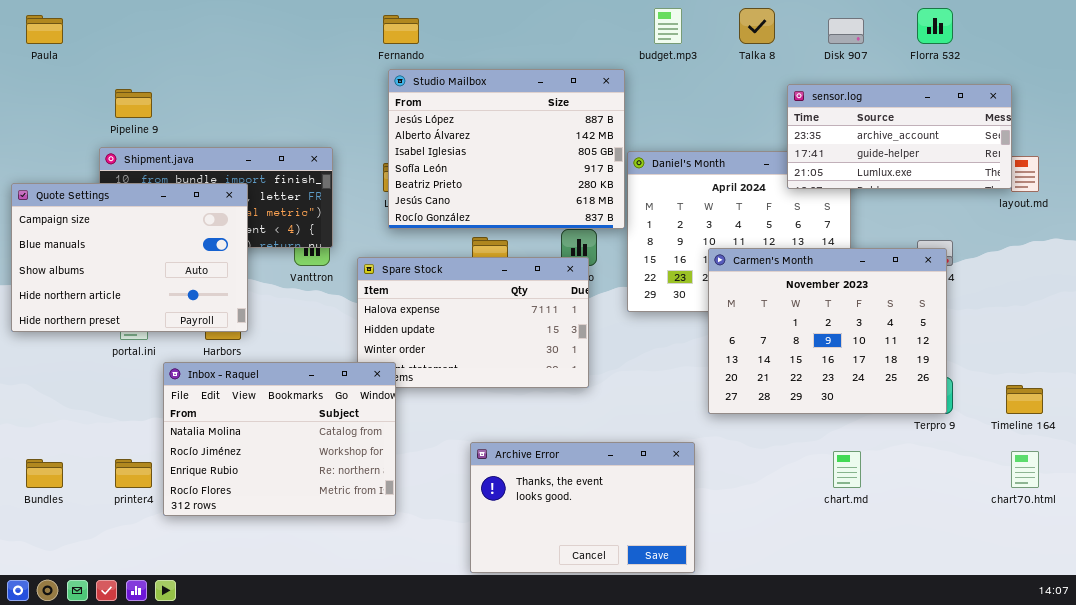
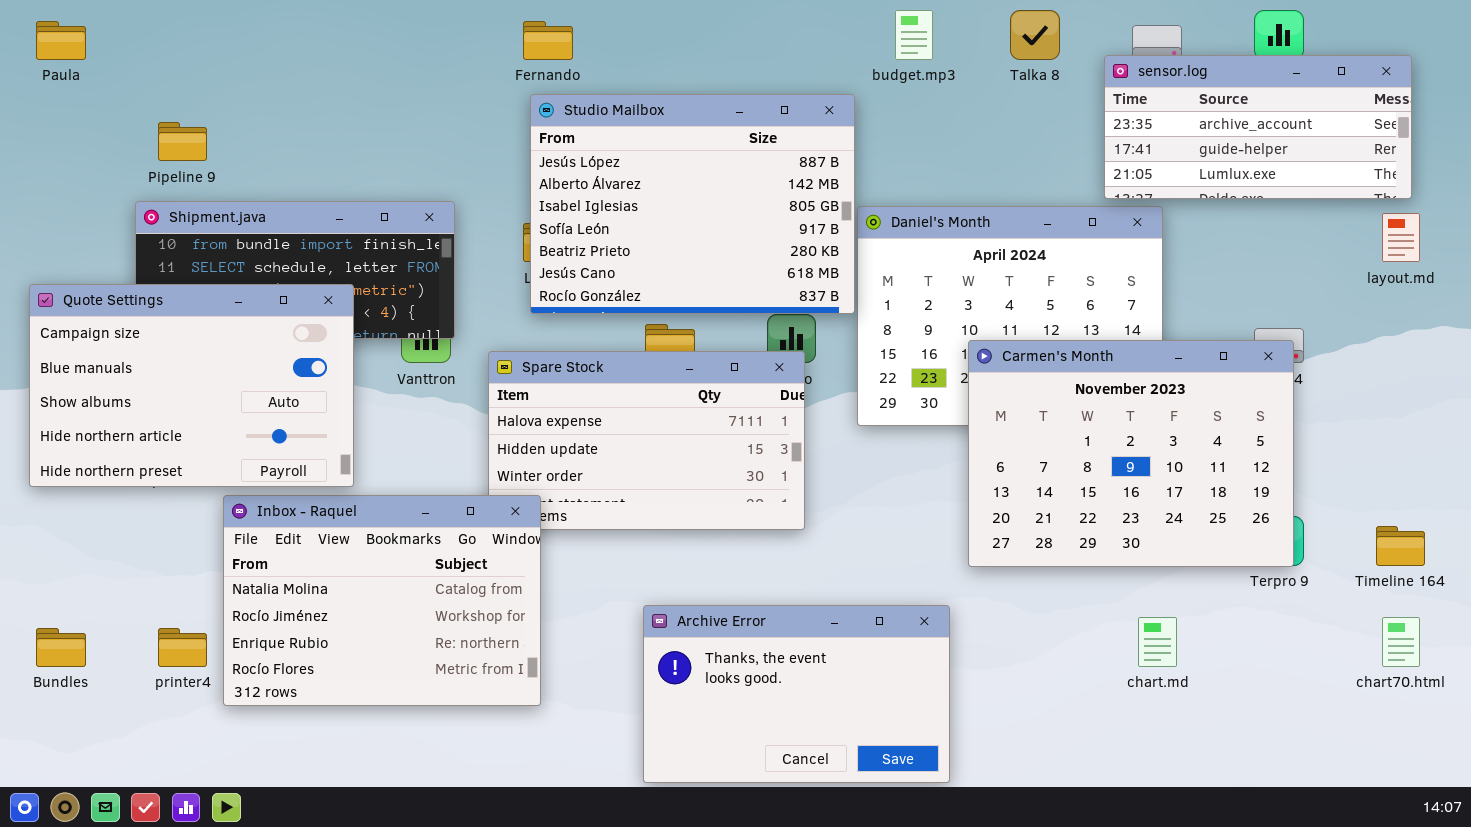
sensor.log: [787,84,1012,189] -> [1104,55,1412,199], moved
Quote Settings: [11,183,248,332] -> [29,284,354,487], moved

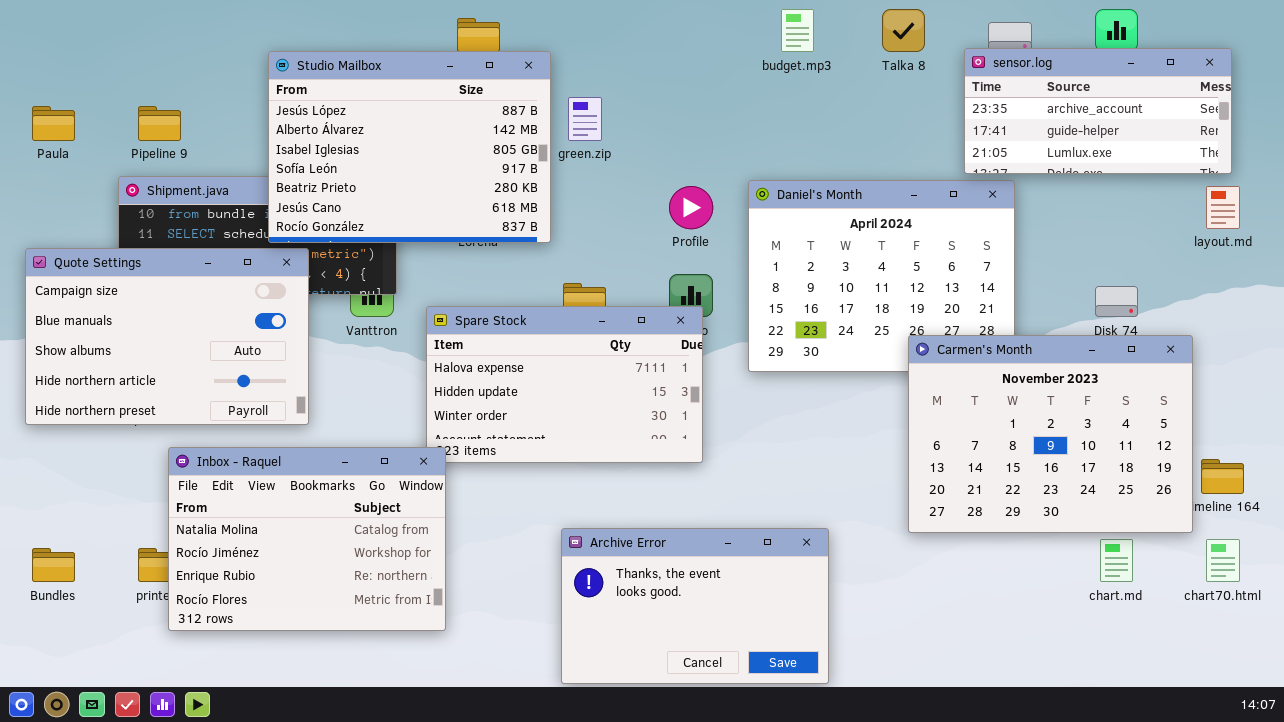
Paula: [36,21,86,60] -> [32,106,75,141], moved
Studio Mailbox: [530,94,855,314] -> [268,51,551,243], moved
Carmen's Month: [968,340,1294,567] -> [908,335,1193,533], moved
Inbox - Raquel: [223,495,541,706] -> [168,447,446,631], moved
chart.md: [1138,617,1177,667] -> [1100,539,1133,582], moved

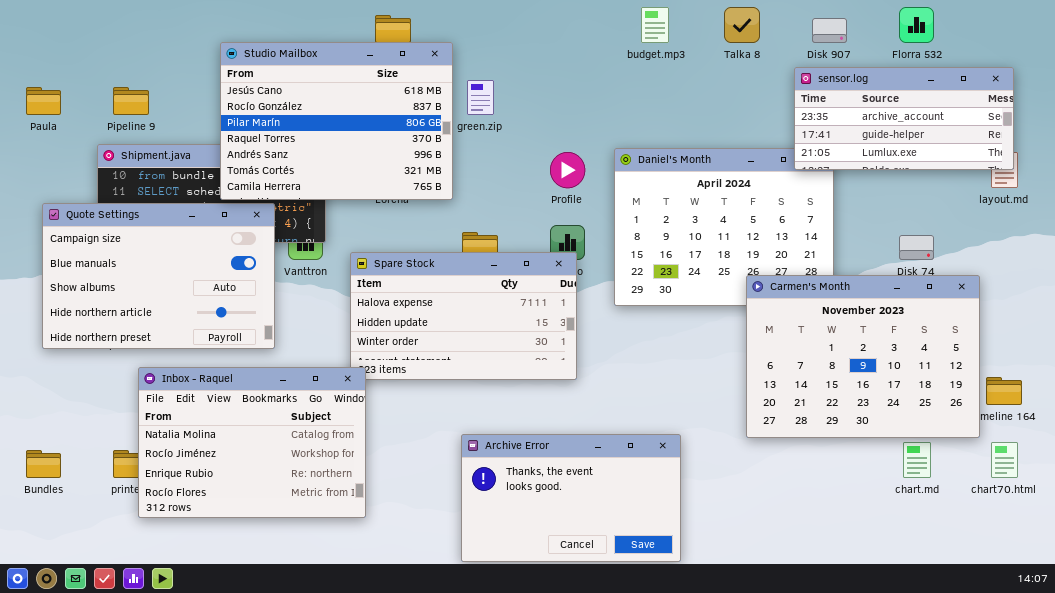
sensor.log: [964,48,1232,174] -> [794,67,1014,170], moved
Studio Mailbox: [268,51,551,243] -> [220,42,453,200], scrolled down 5 rows
Quote Settings: [25,248,309,425] -> [42,203,275,349], moved

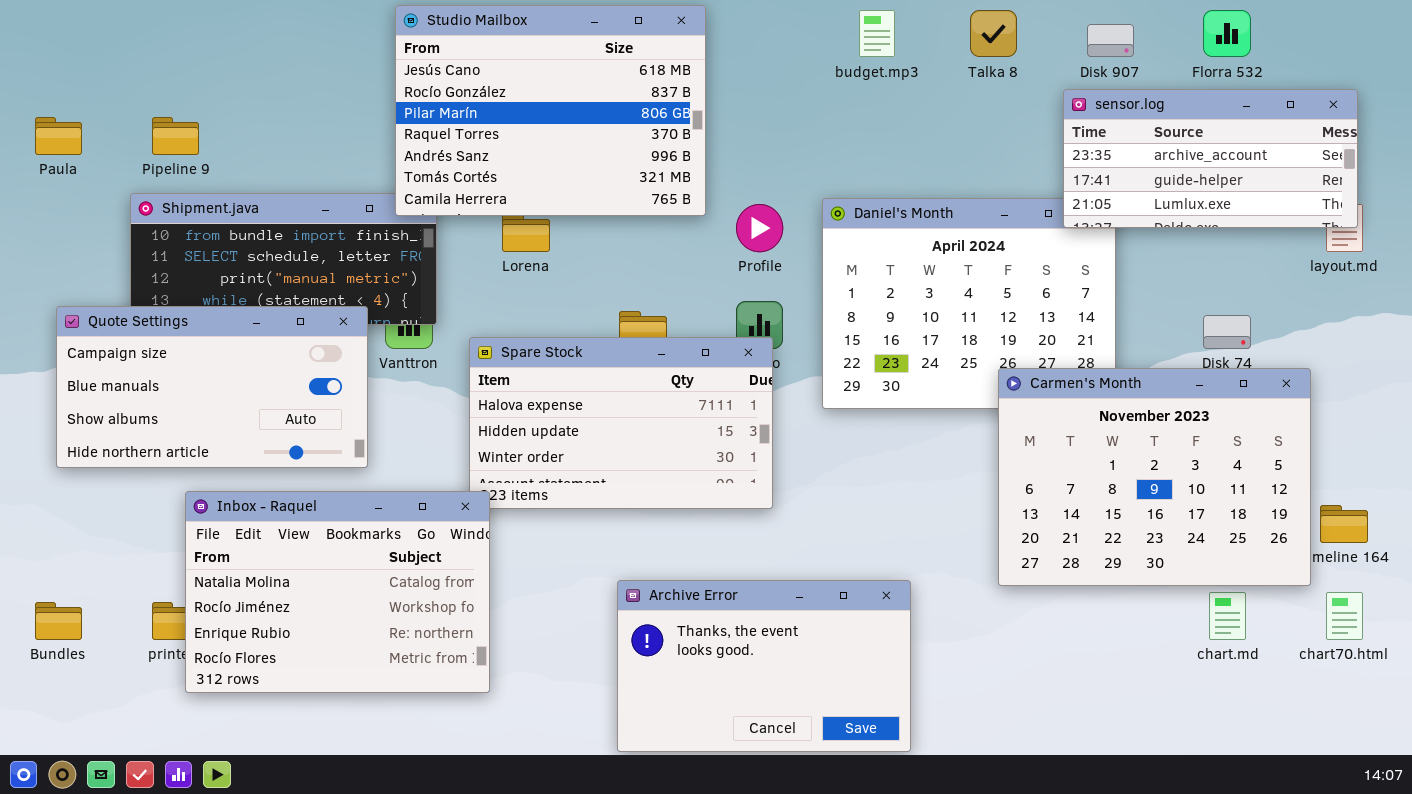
Studio Mailbox: [220,42,453,200] -> [395,5,706,216], moved
Quote Settings: [42,203,275,349] -> [56,306,368,468], resized

